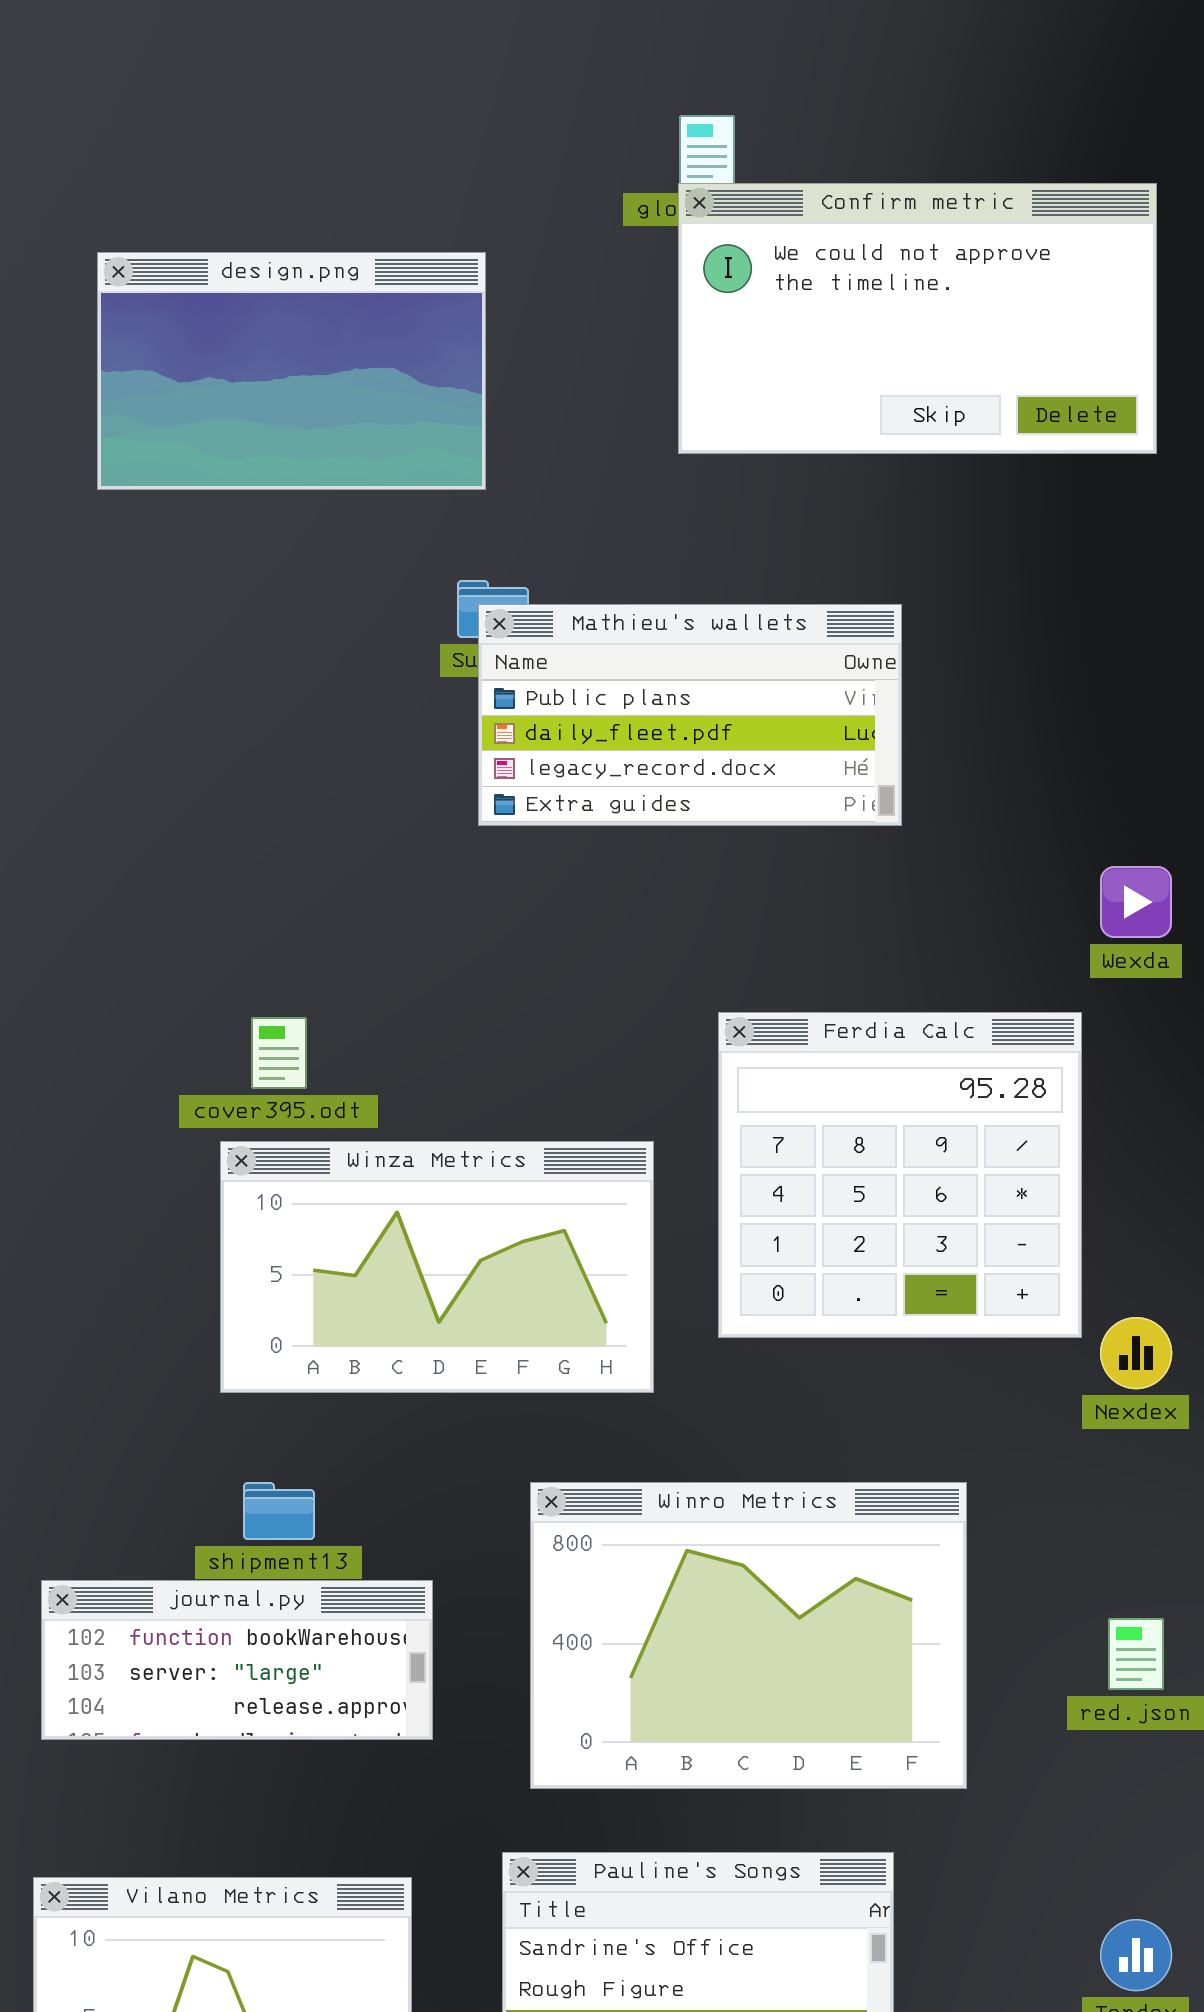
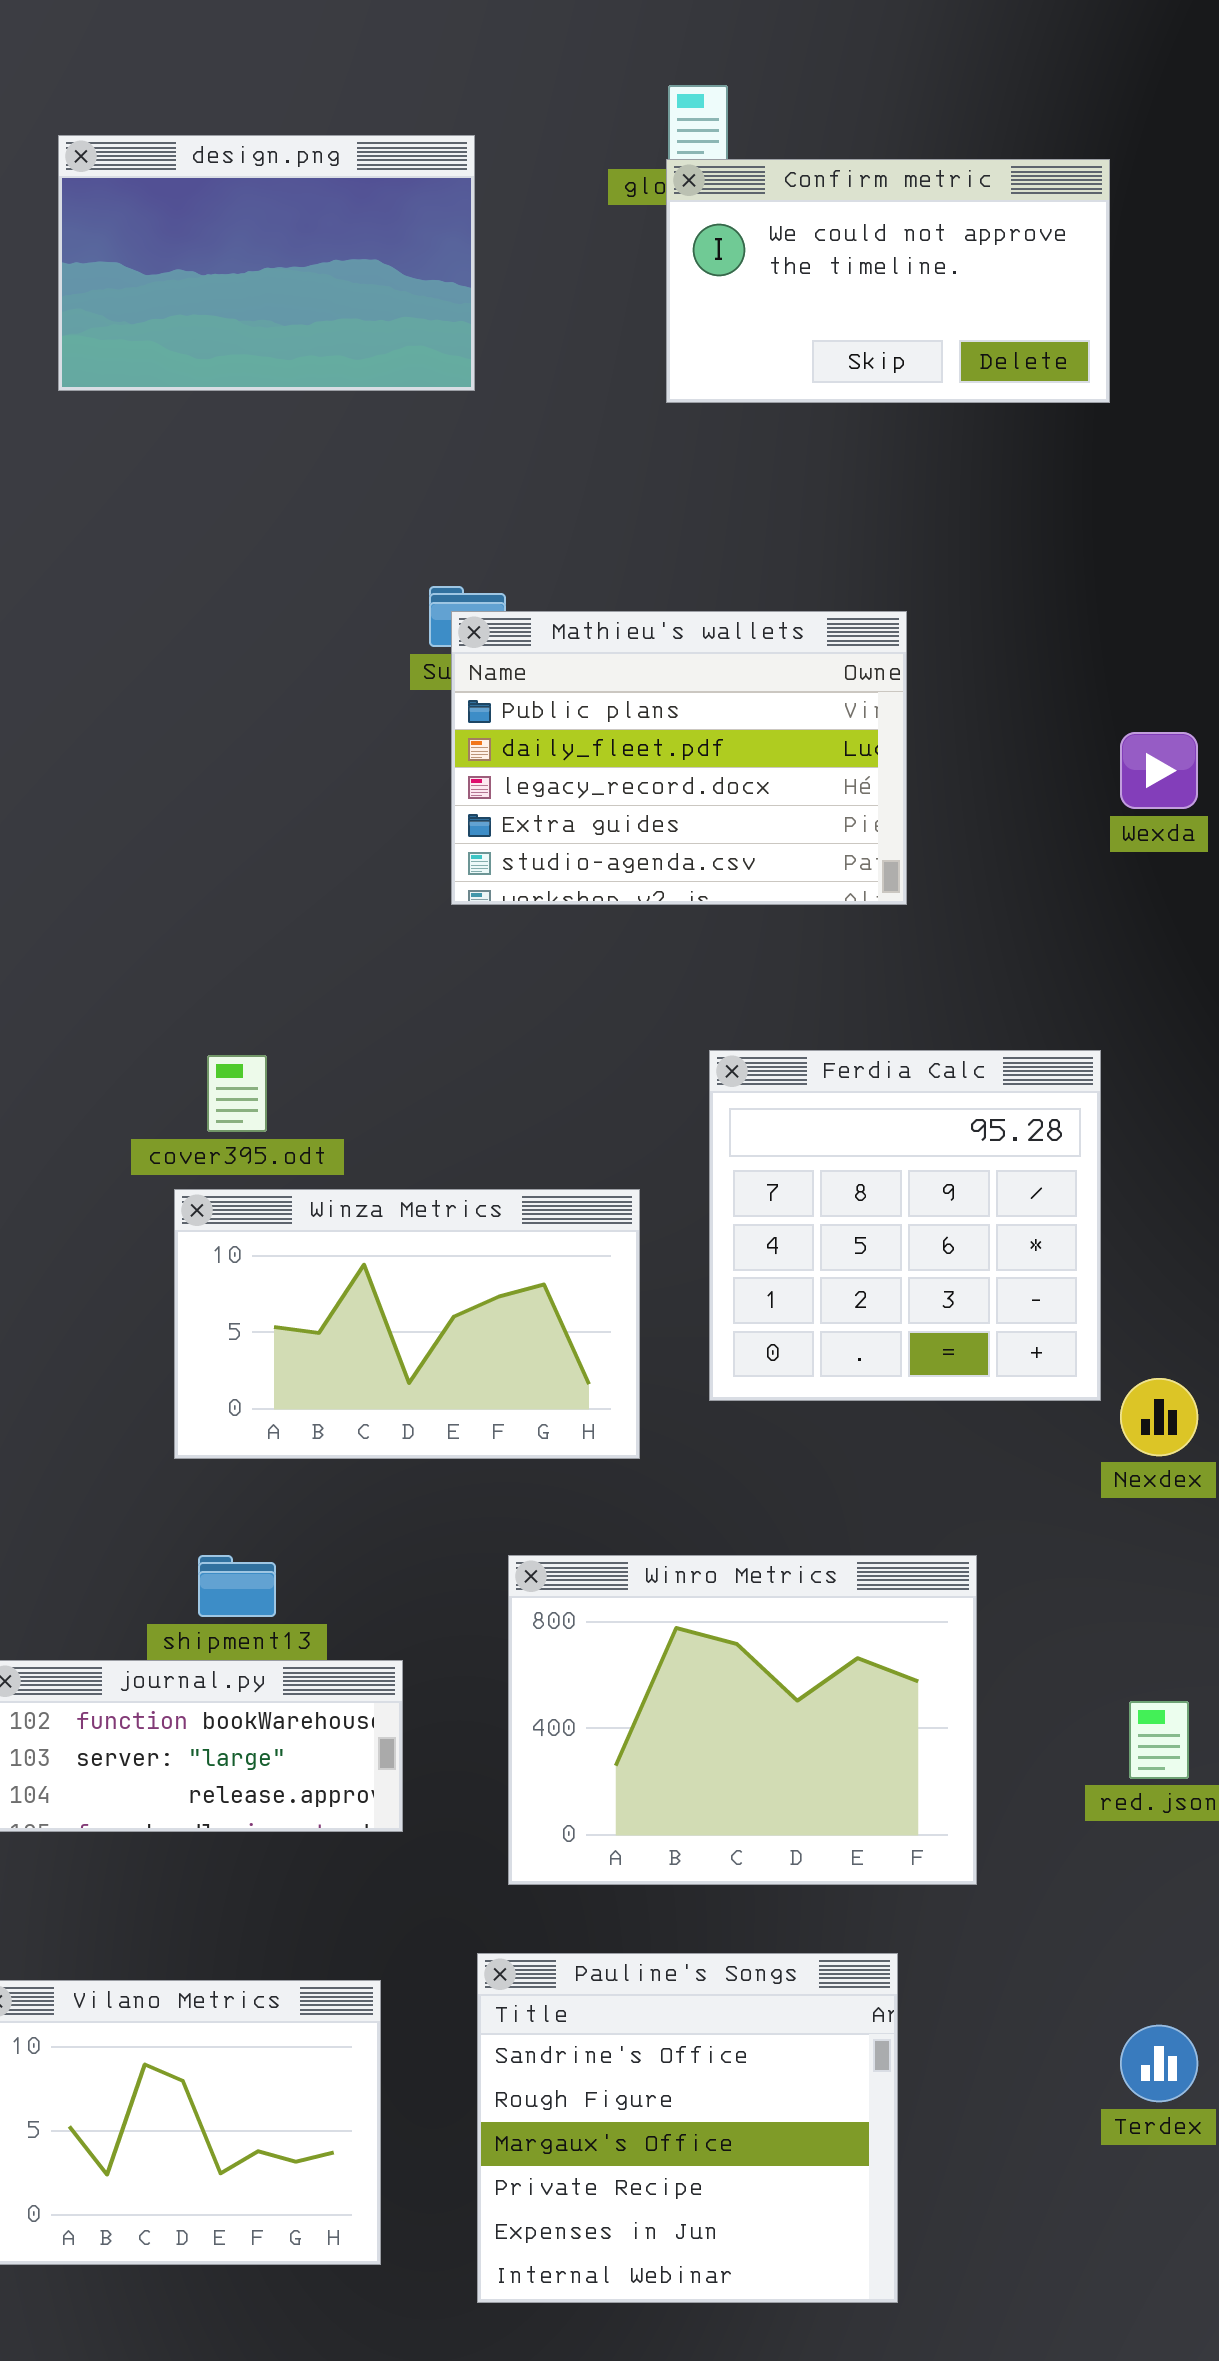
Confirm metric: [678,183,1157,454] -> [666,159,1110,403], resized
design.png: [97,252,486,490] -> [58,135,475,391], moved
Mathieu's wallets: [478,604,902,826] -> [451,611,907,905], resized
Wexda: [1100,866,1172,938] -> [1120,732,1198,809], moved

